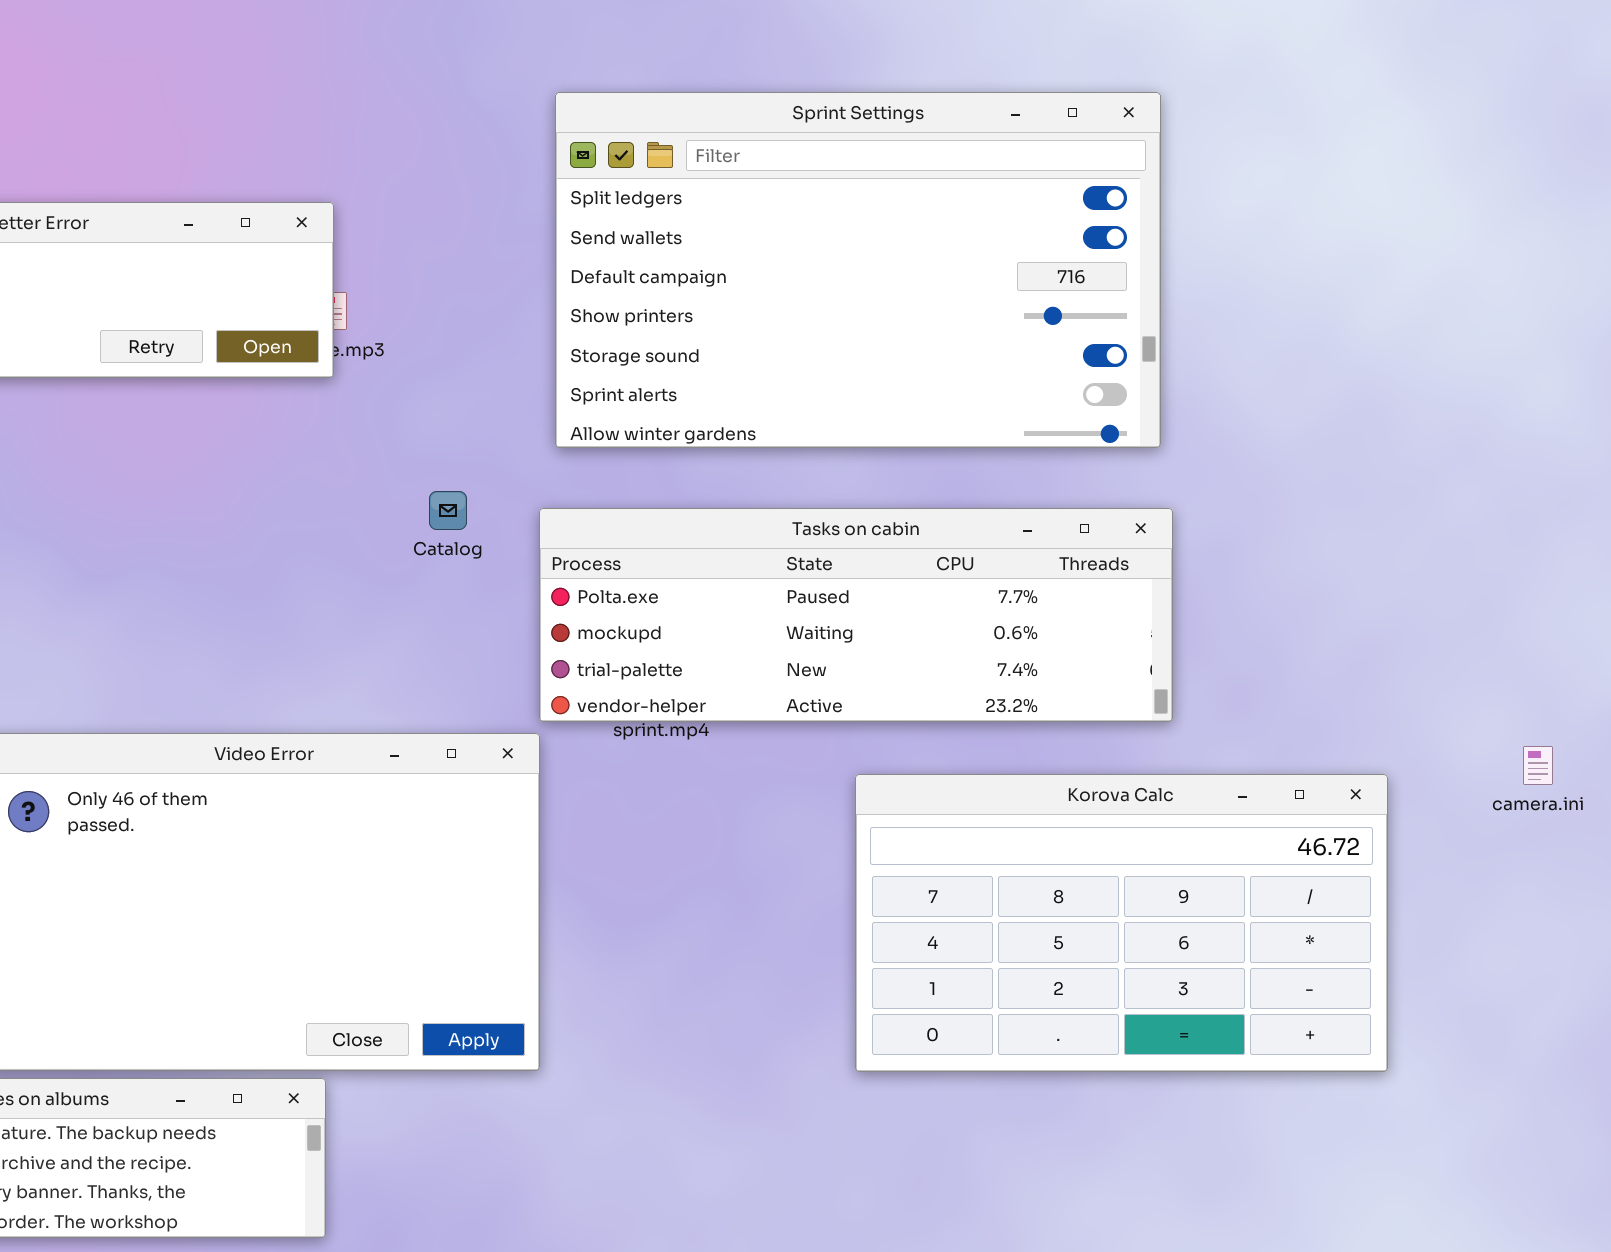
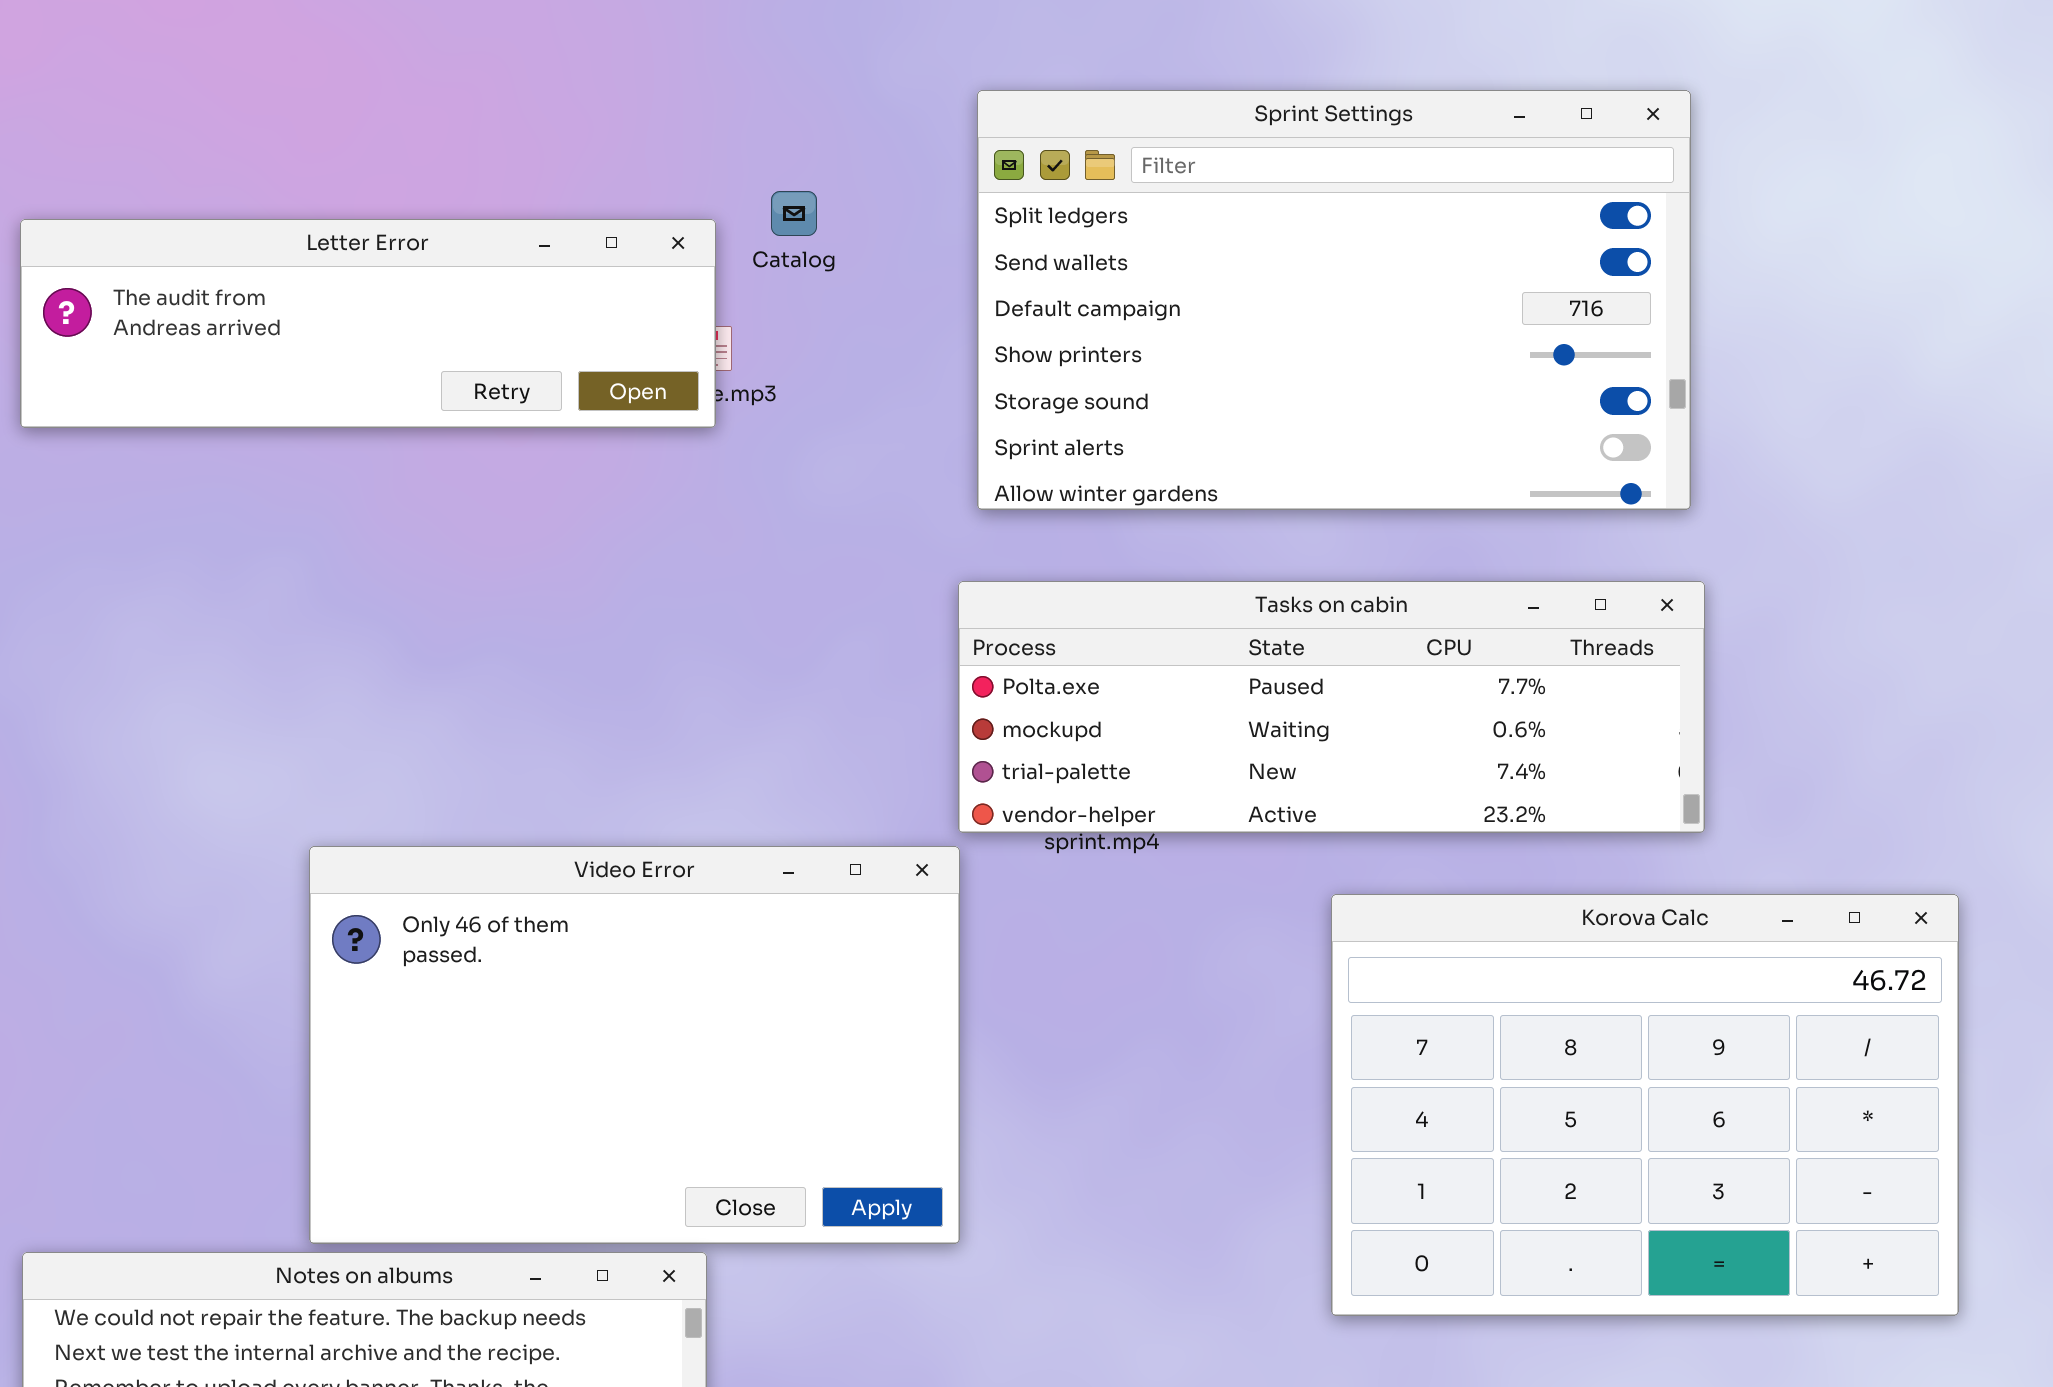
Catalog: [429,491,467,530] -> [771,191,817,236], moved
Korova Calc: [855,774,1388,1072] -> [1331,894,1959,1316], resized

